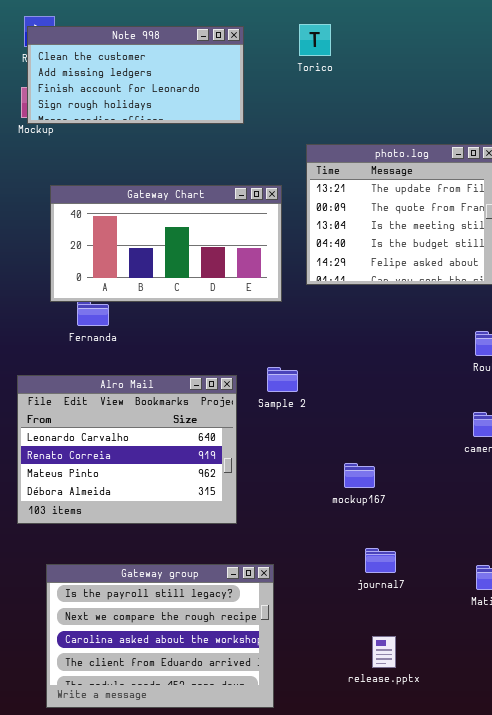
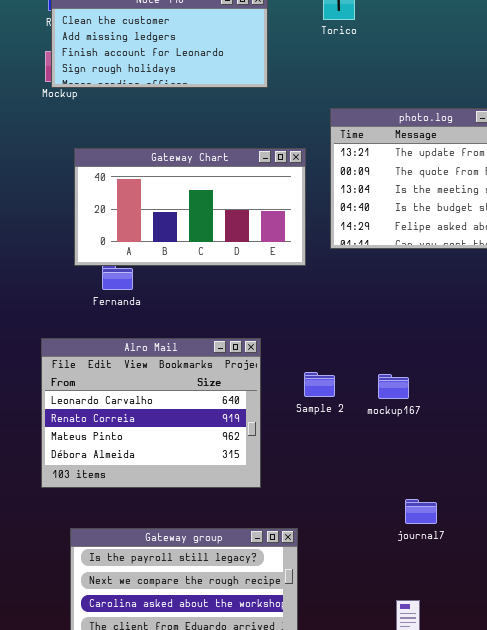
Sample 2: [267,367,298,392] -> [304,372,335,397], moved
mockup167: [344,463,375,488] -> [378,374,409,399], moved
journal7: [365,548,396,573] -> [405,499,437,524], moved

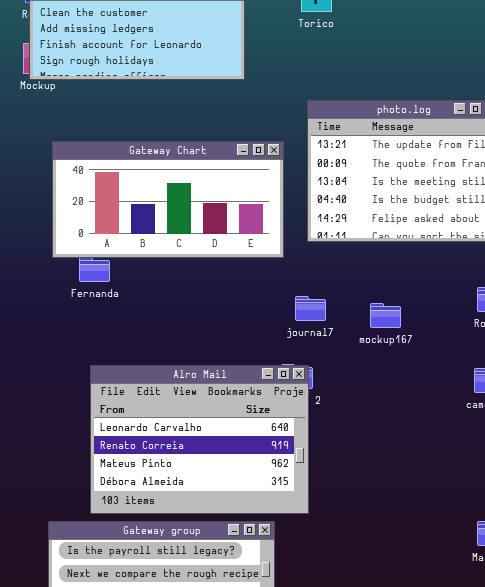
Alro Mail: [41,338,261,488] -> [90,365,309,514], moved
mockup167: [378,374,409,399] -> [370,303,401,328], moved
journal7: [405,499,437,524] -> [295,296,326,321], moved

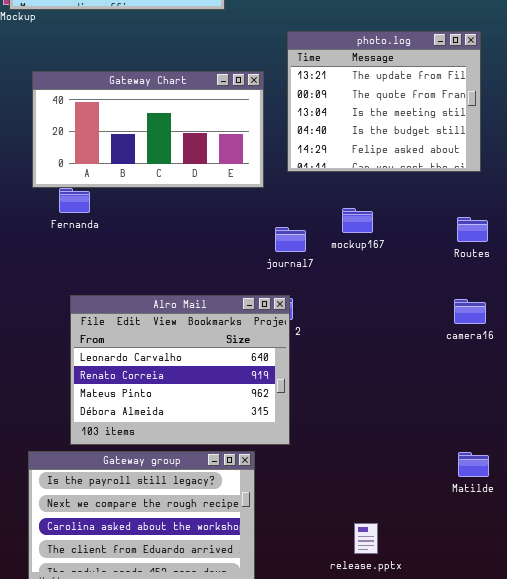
mockup167: [370,303,401,328] -> [342,208,373,233], moved

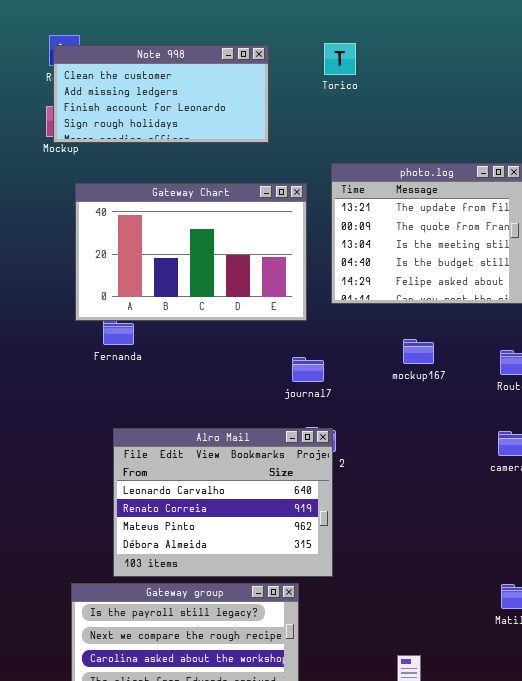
Gateway Chart: [32,71,264,188] -> [75,183,307,321], resized
mockup167: [342,208,373,233] -> [403,339,434,364], moved
journal7: [275,227,306,252] -> [292,357,324,382], moved

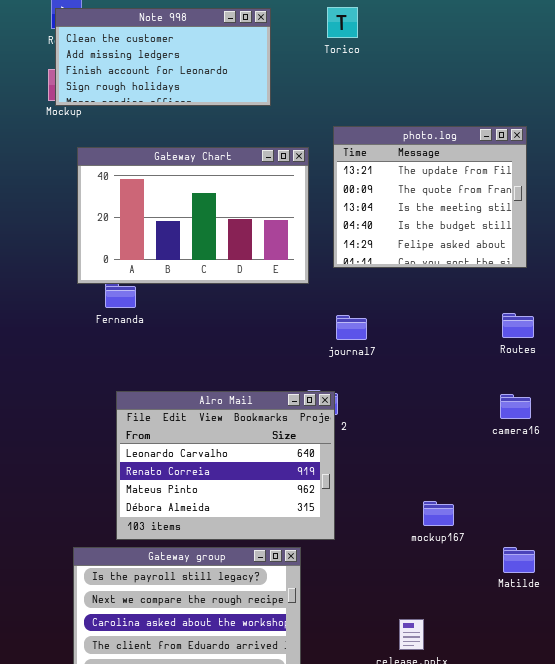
mockup167: [403,339,434,364] -> [423,501,454,526], moved
journal7: [292,357,324,382] -> [336,315,367,340], moved

